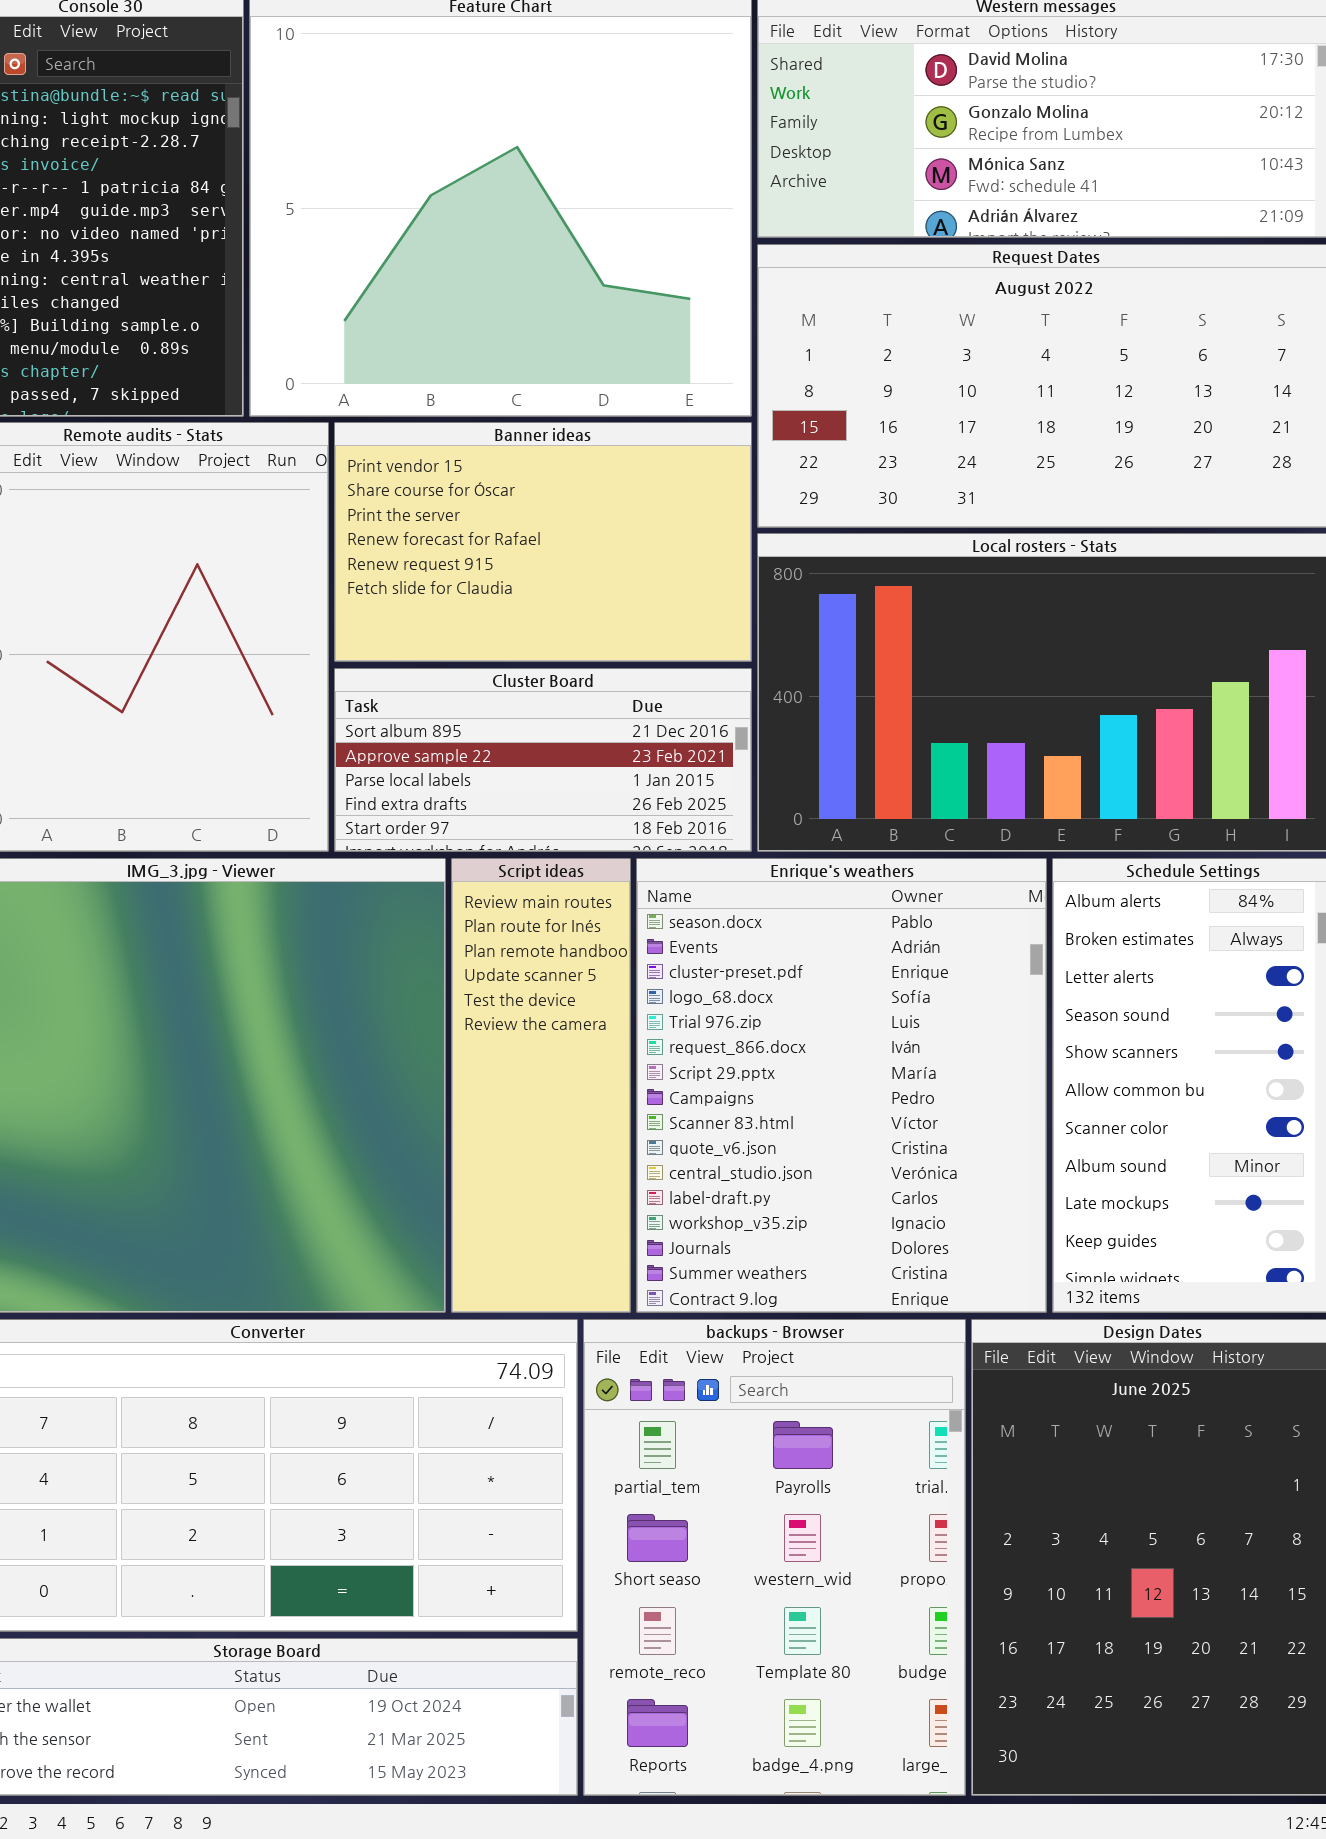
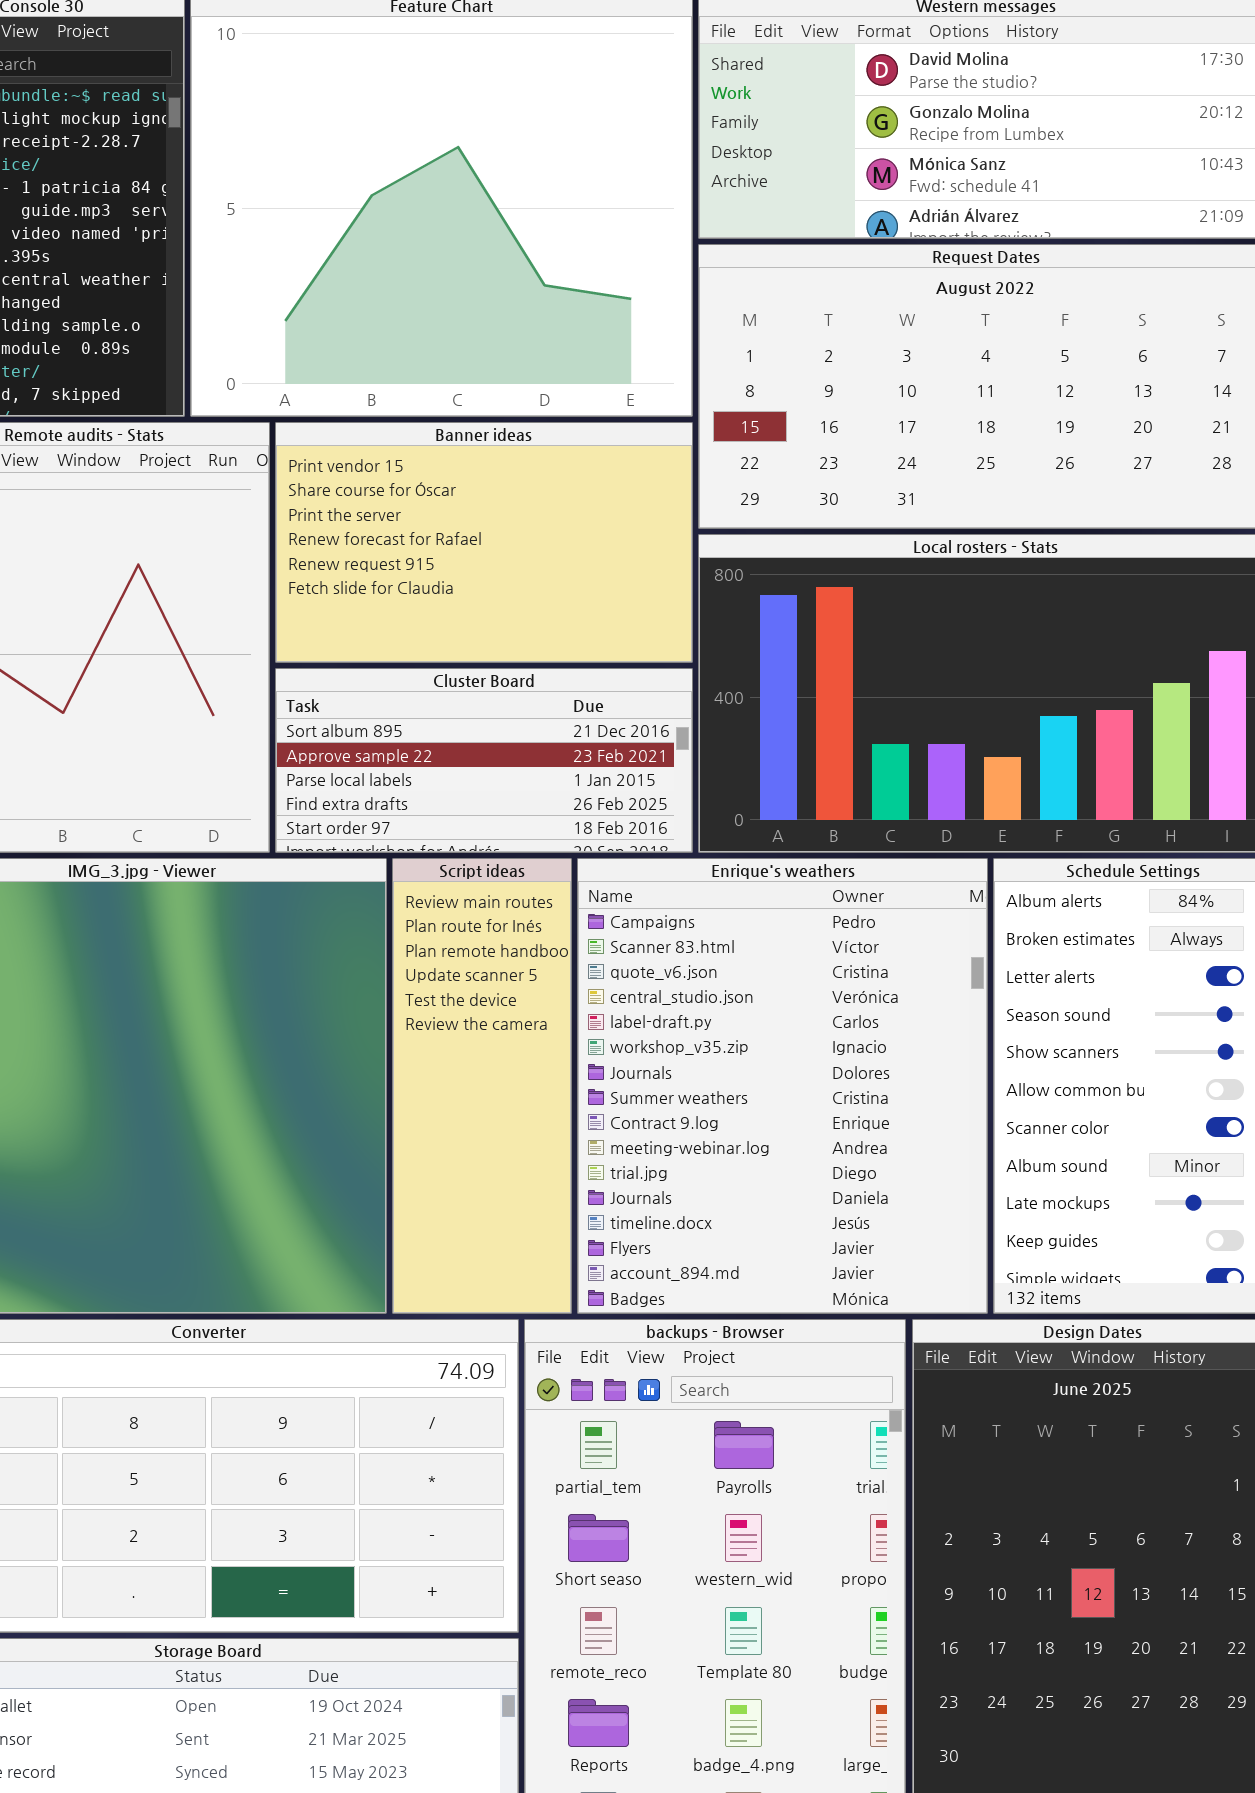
Enrique's weathers: [636,858,1047,1313] -> [577,858,988,1314], scrolled down 7 rows

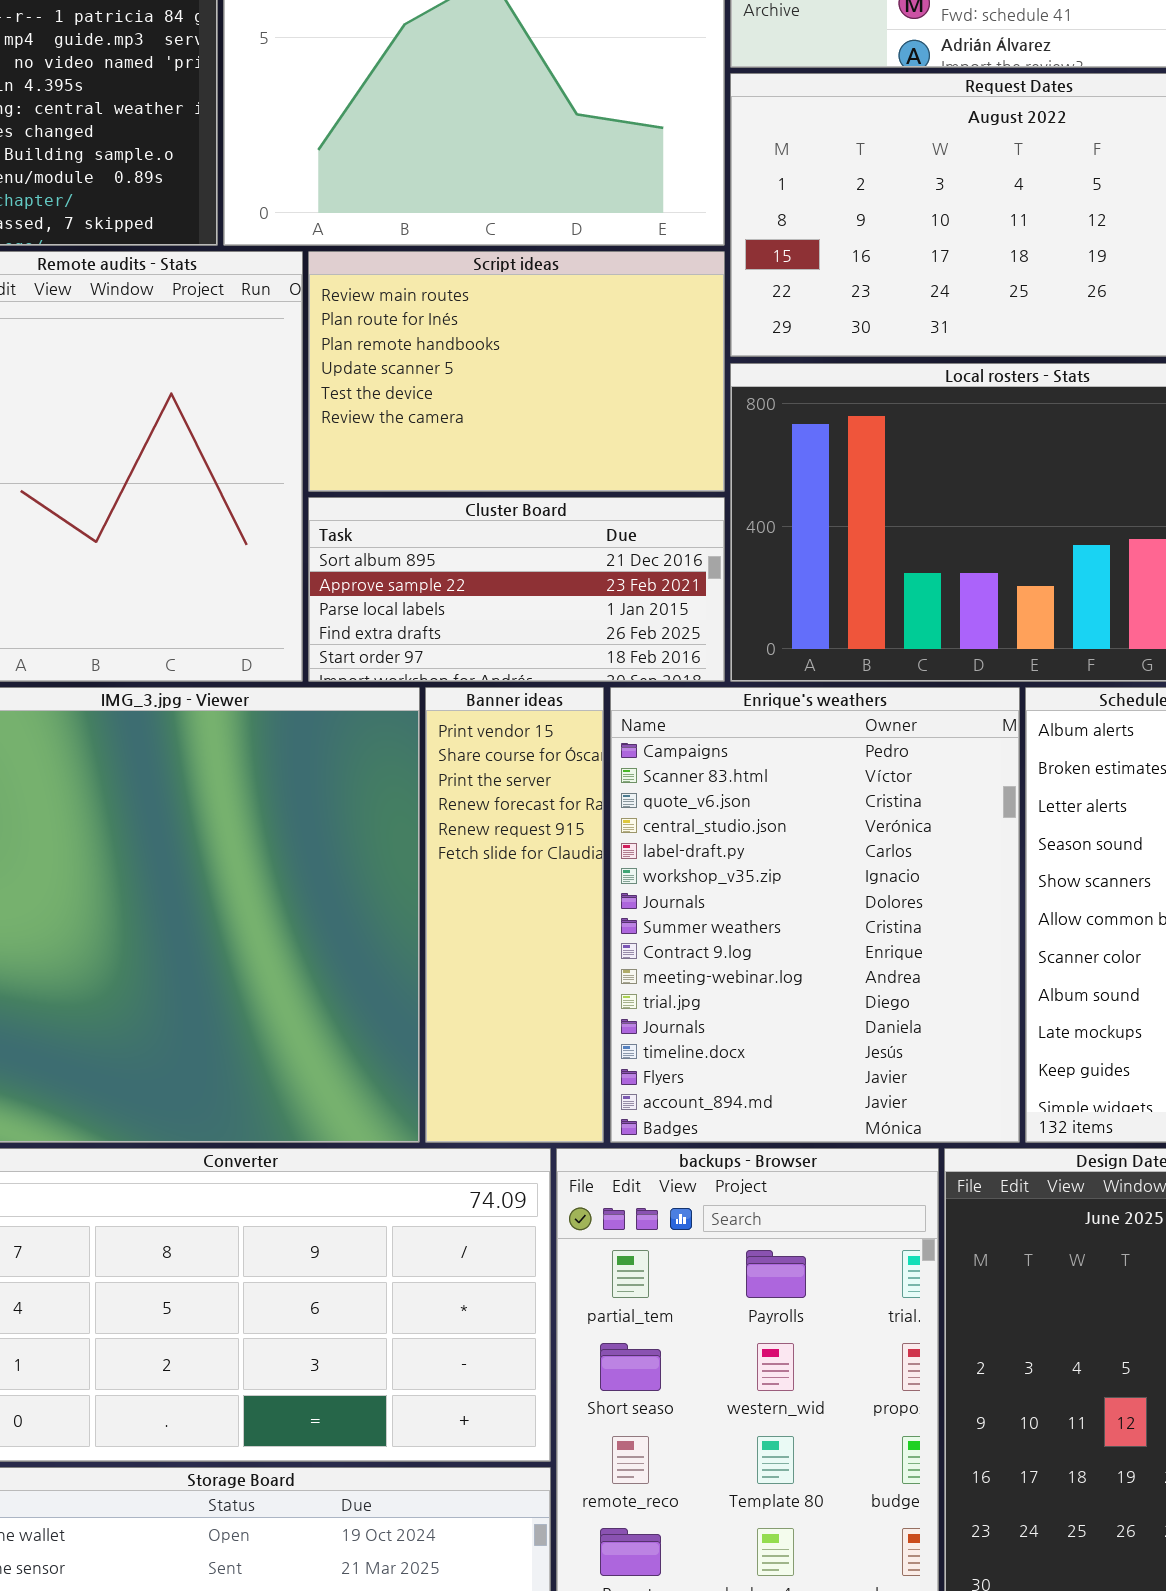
Banner ideas: [275,422,693,663] -> [425,687,604,1143], moved, resized
Script ideas: [392,858,572,1314] -> [308,251,725,492], moved, resized

